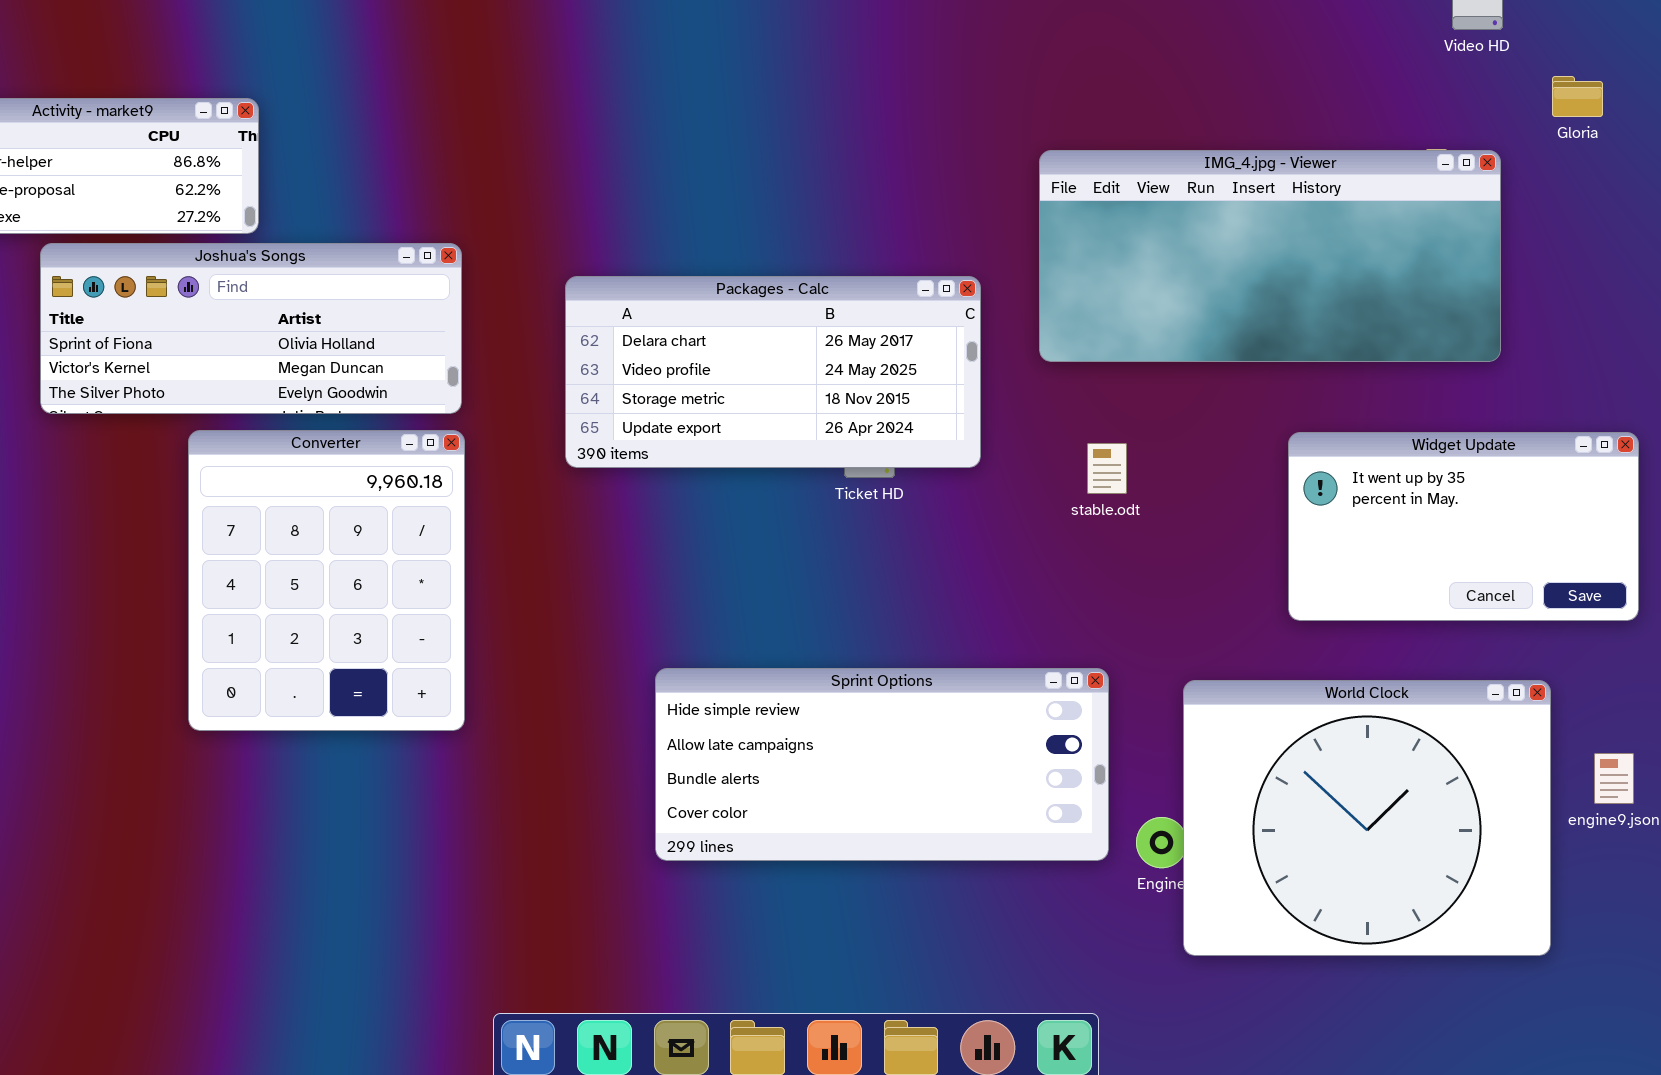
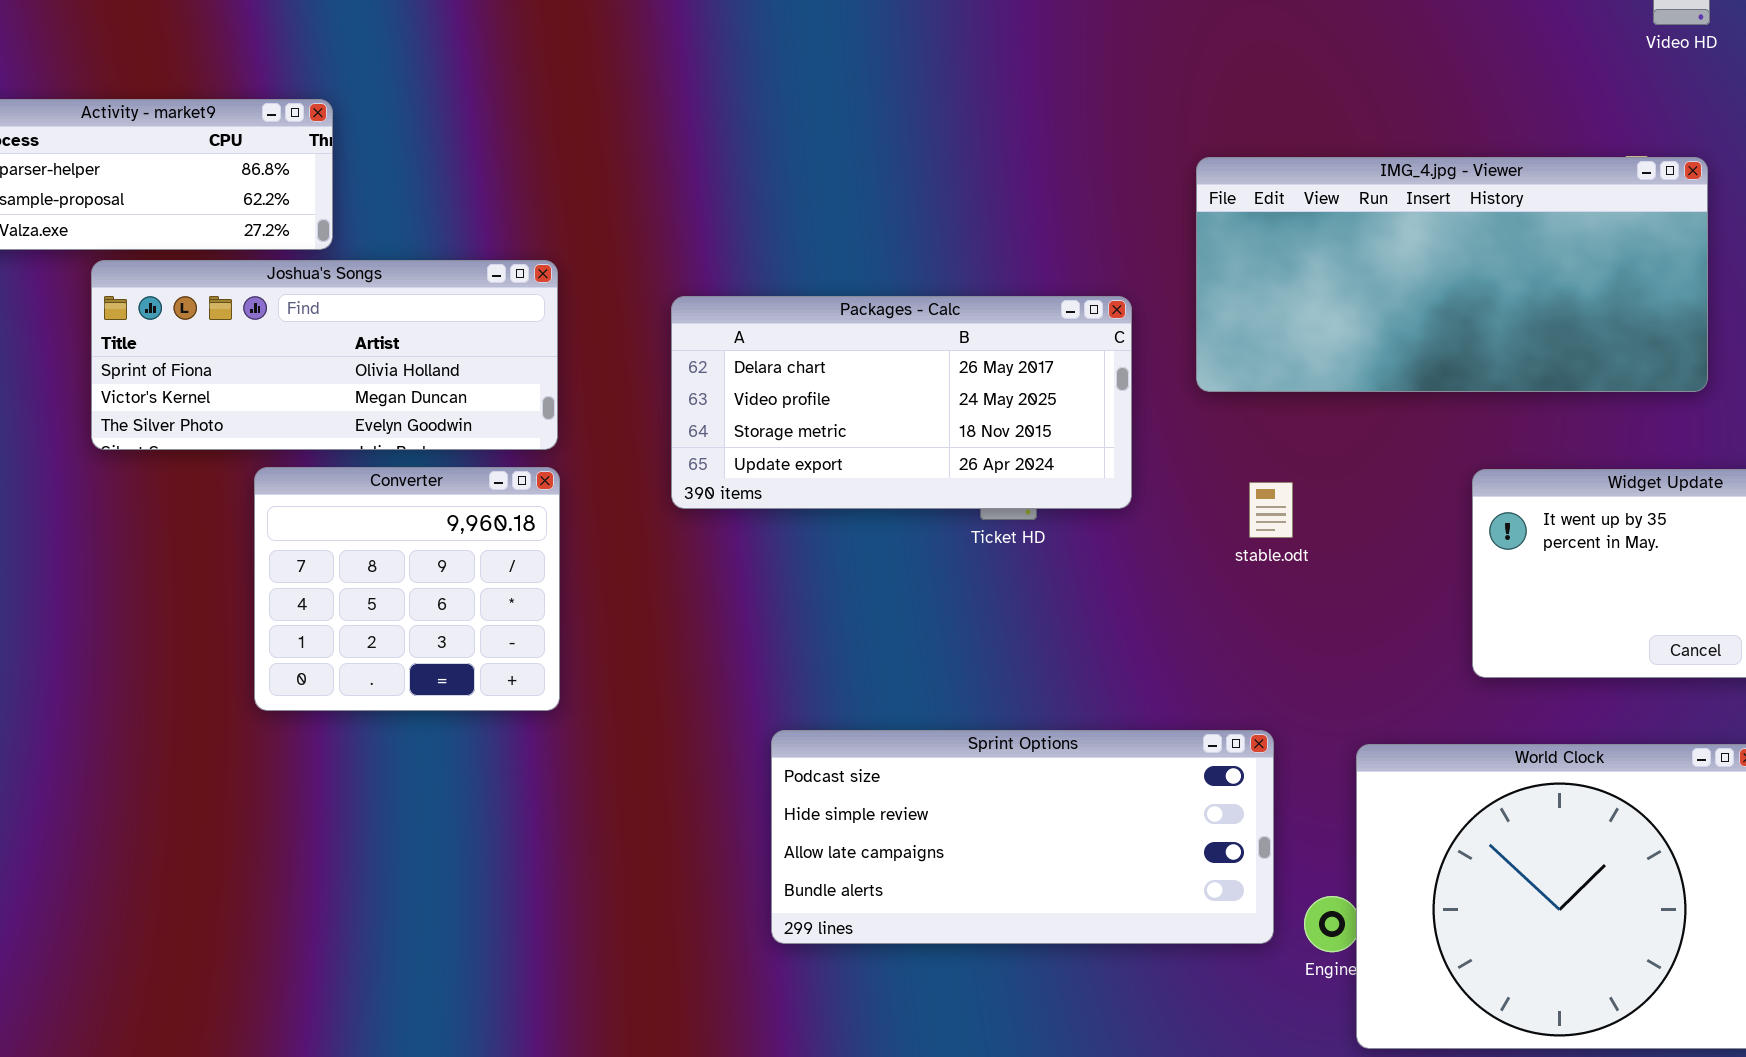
Converter: [188,430,465,731] -> [254,467,560,711], resized
Sprint Options: [655,668,1109,861] -> [771,730,1274,944], scrolled up 1 row

